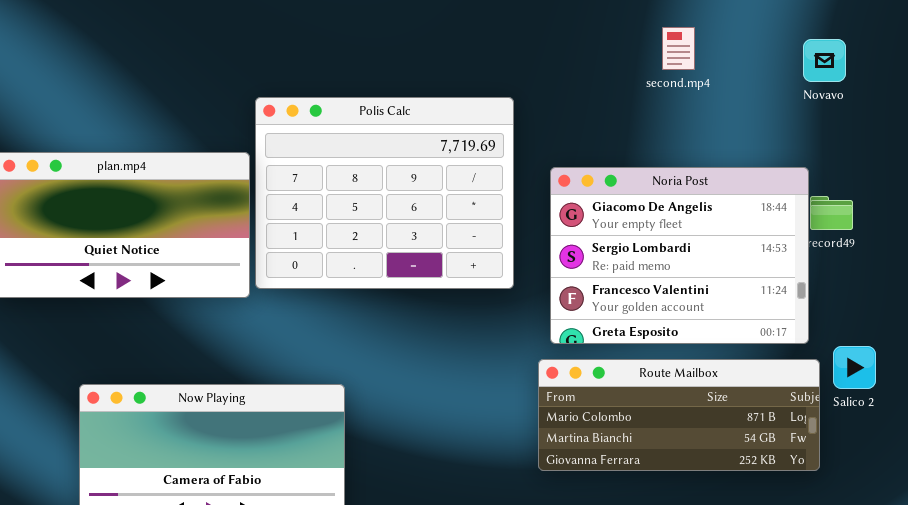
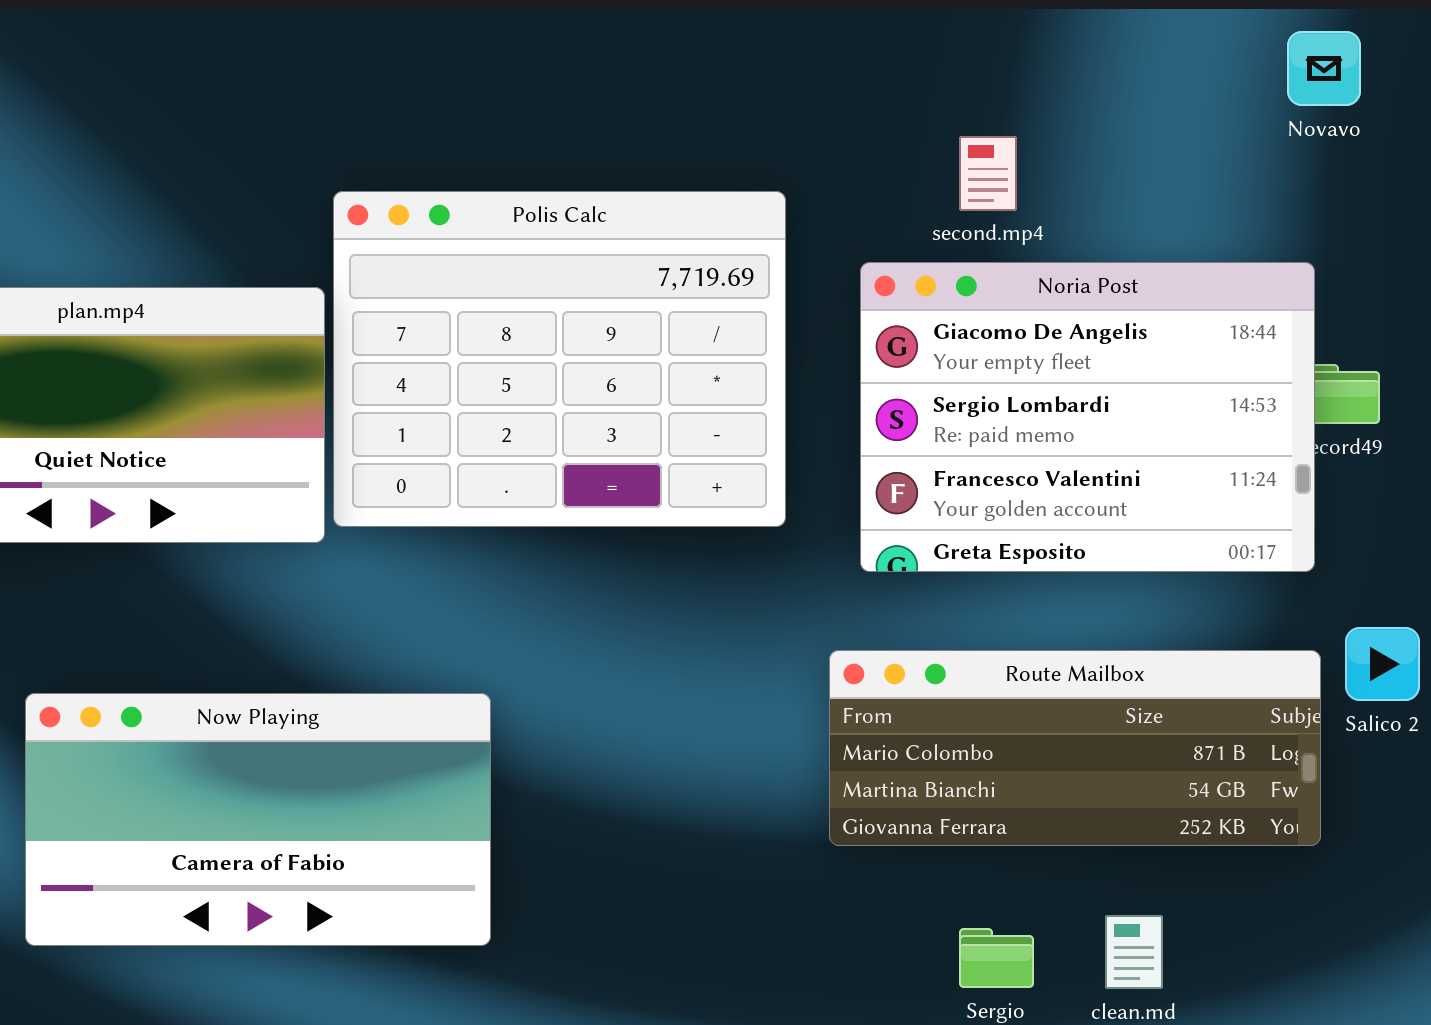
second.mp4: [662,27,695,70] -> [959,136,1017,211], moved
Novavo: [803,39,846,82] -> [1287,31,1361,106], moved
Noria Post: [550,167,809,344] -> [860,262,1315,572], moved

